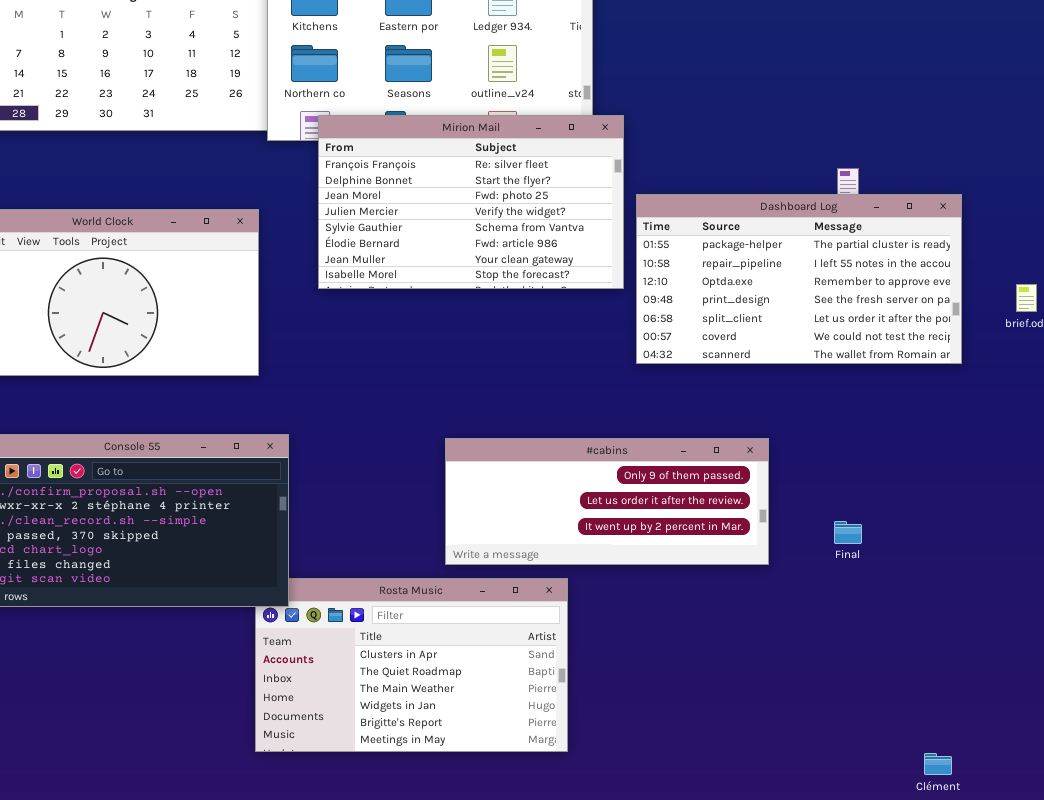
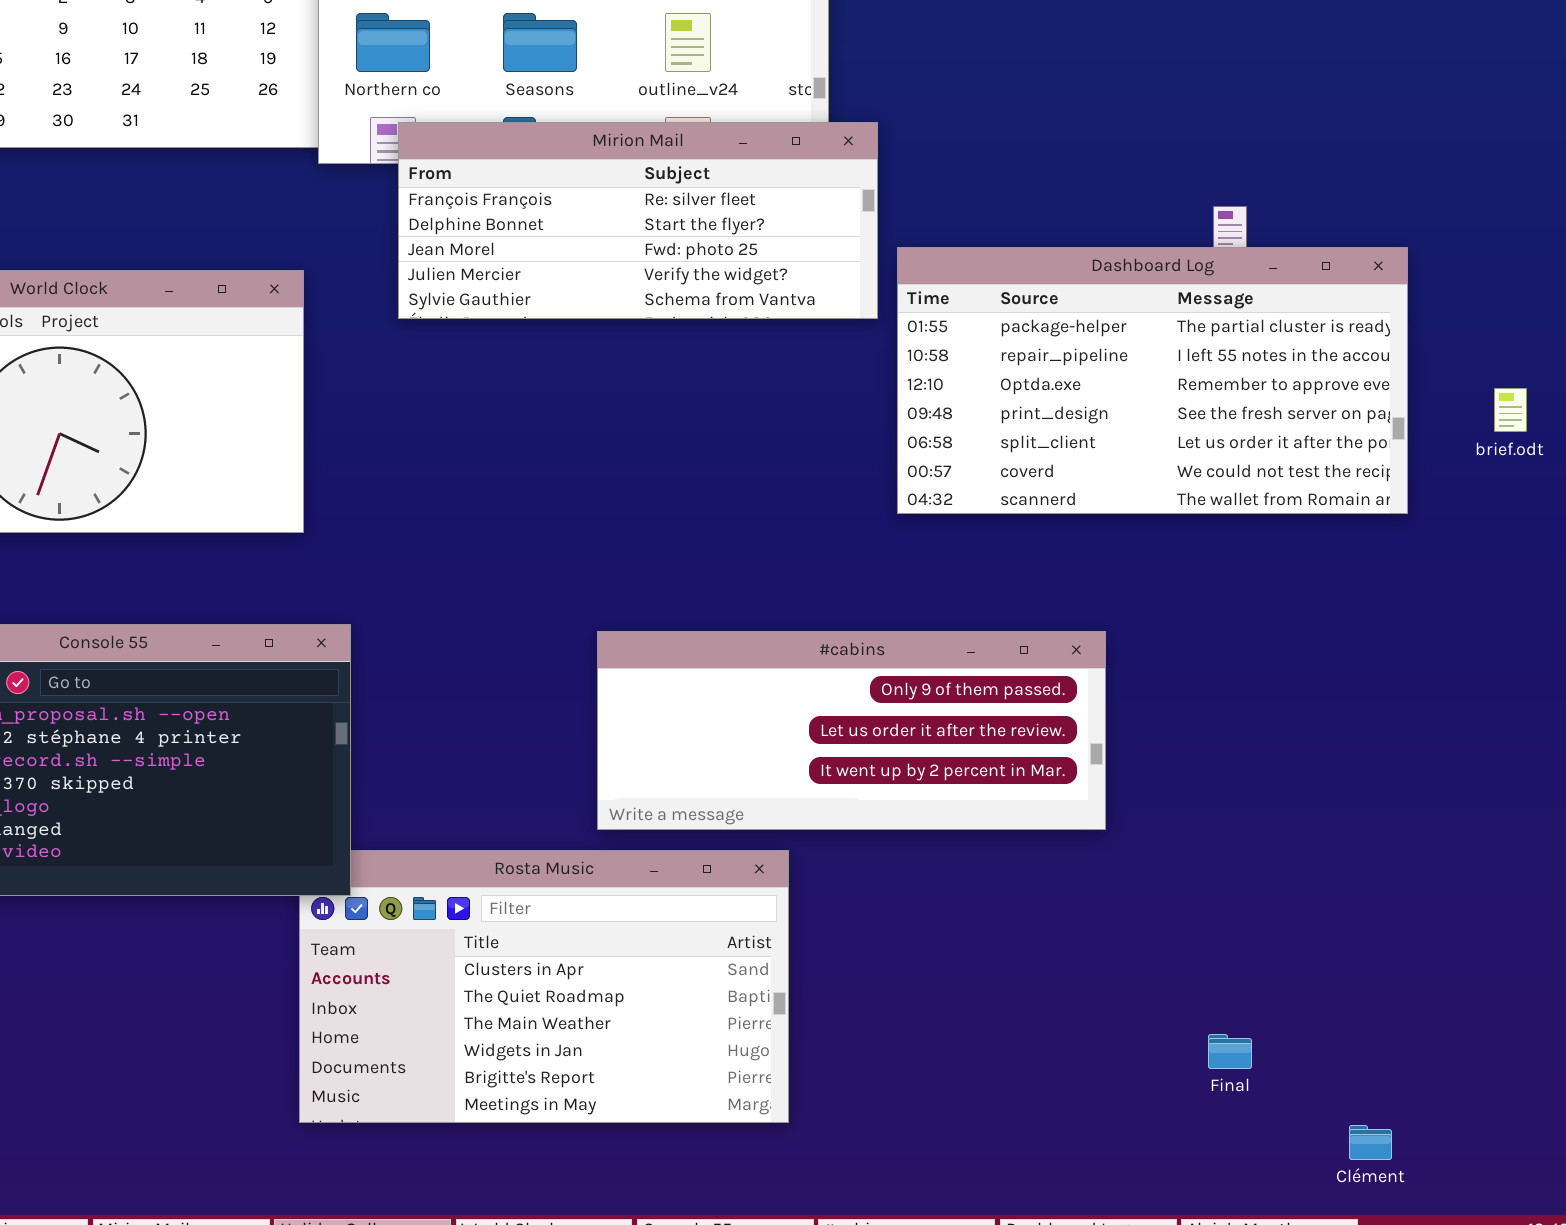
Mirion Mail: [318,115,624,289] -> [398,122,878,319], resized
Final: [834,521,862,544] -> [1208,1034,1252,1069], moved

